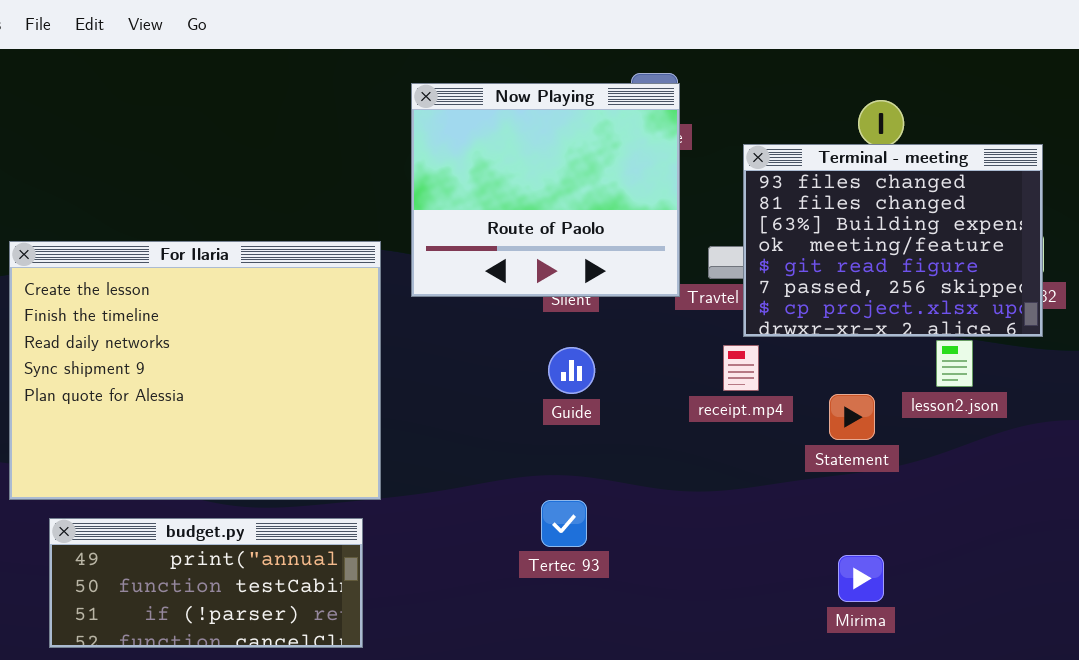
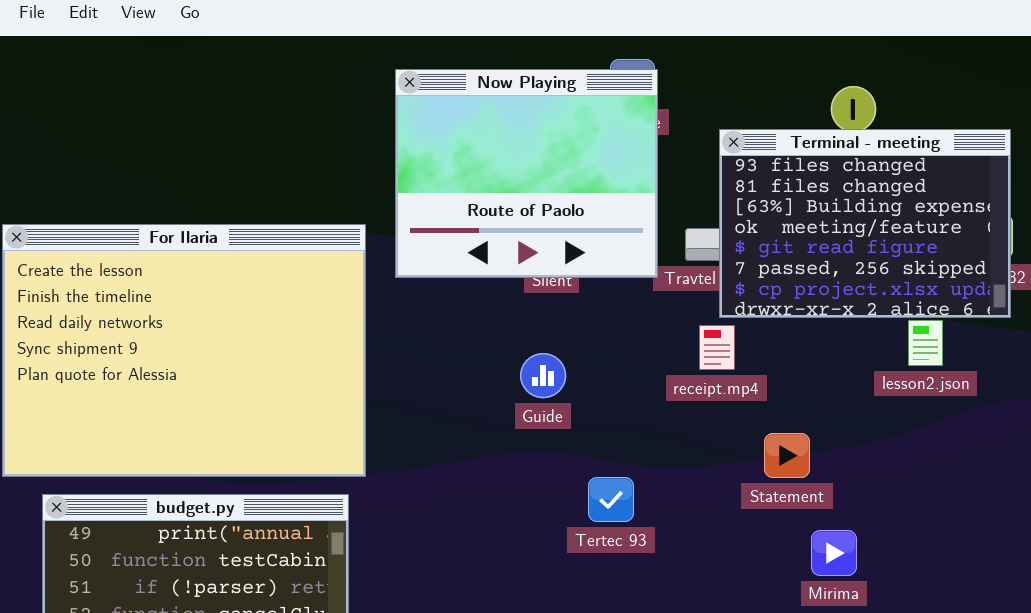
Guide: [548,347,595,394] -> [520,353,566,398], moved
Statement: [829,394,875,440] -> [764,433,810,478], moved
Tertec 93: [541,500,587,547] -> [588,477,634,522], moved

